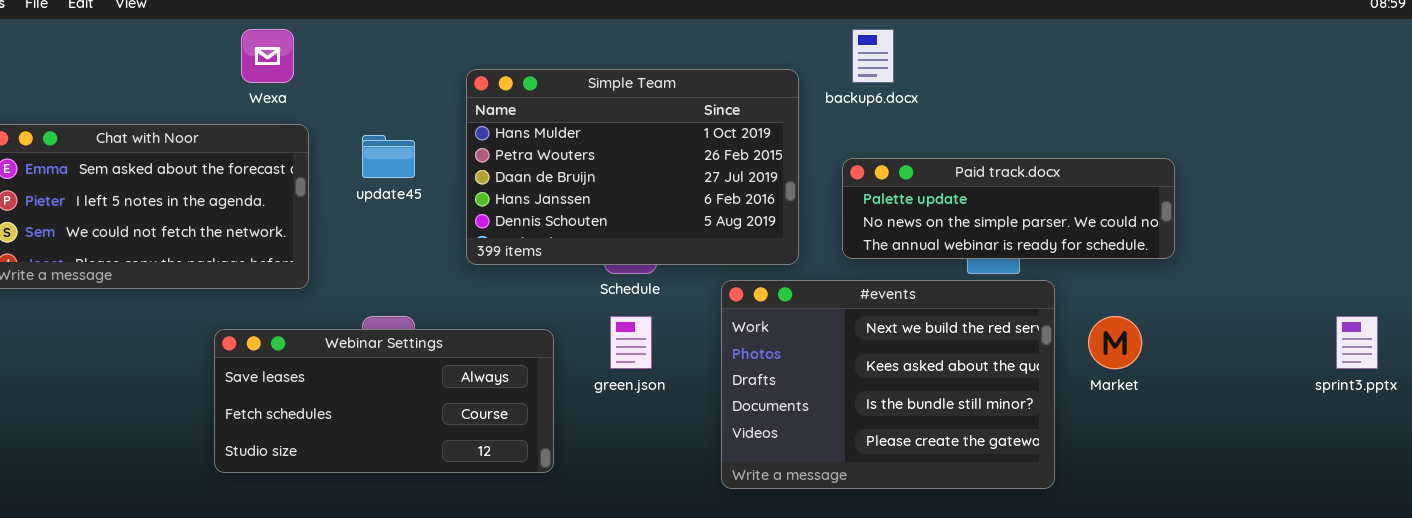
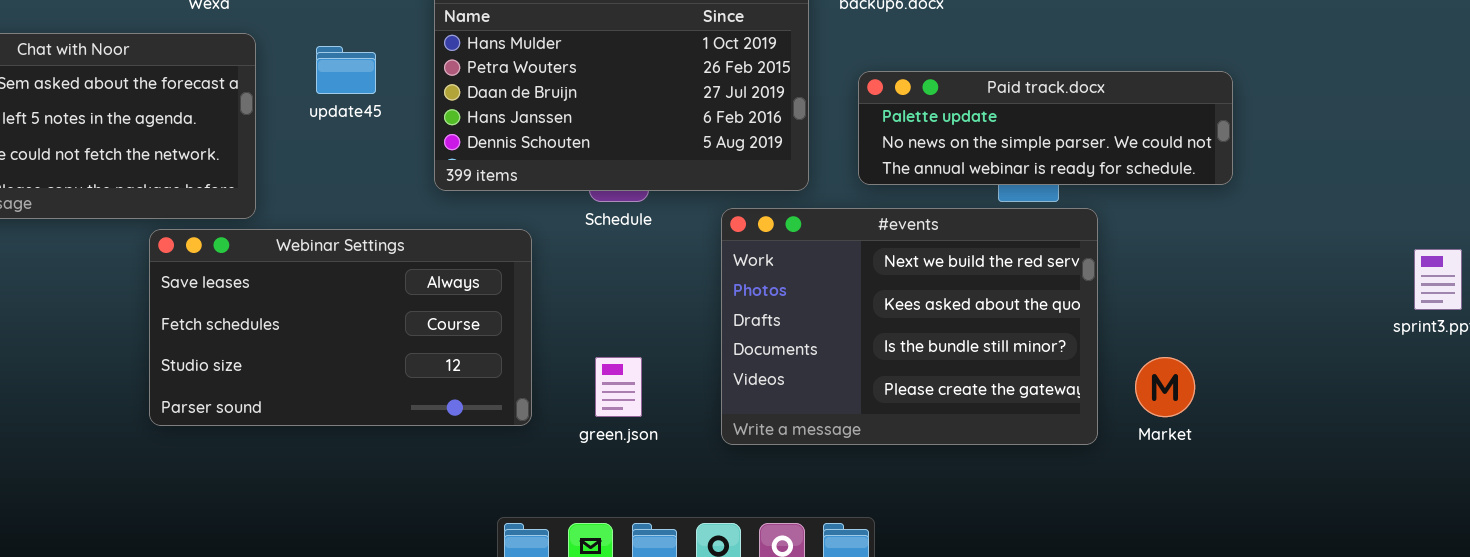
green.json: [610,316,652,369] -> [595,357,642,417], moved
Market: [1088,316,1142,369] -> [1135,357,1195,417], moved
Webinar Settings: [214,329,554,473] -> [149,229,532,426], resized

